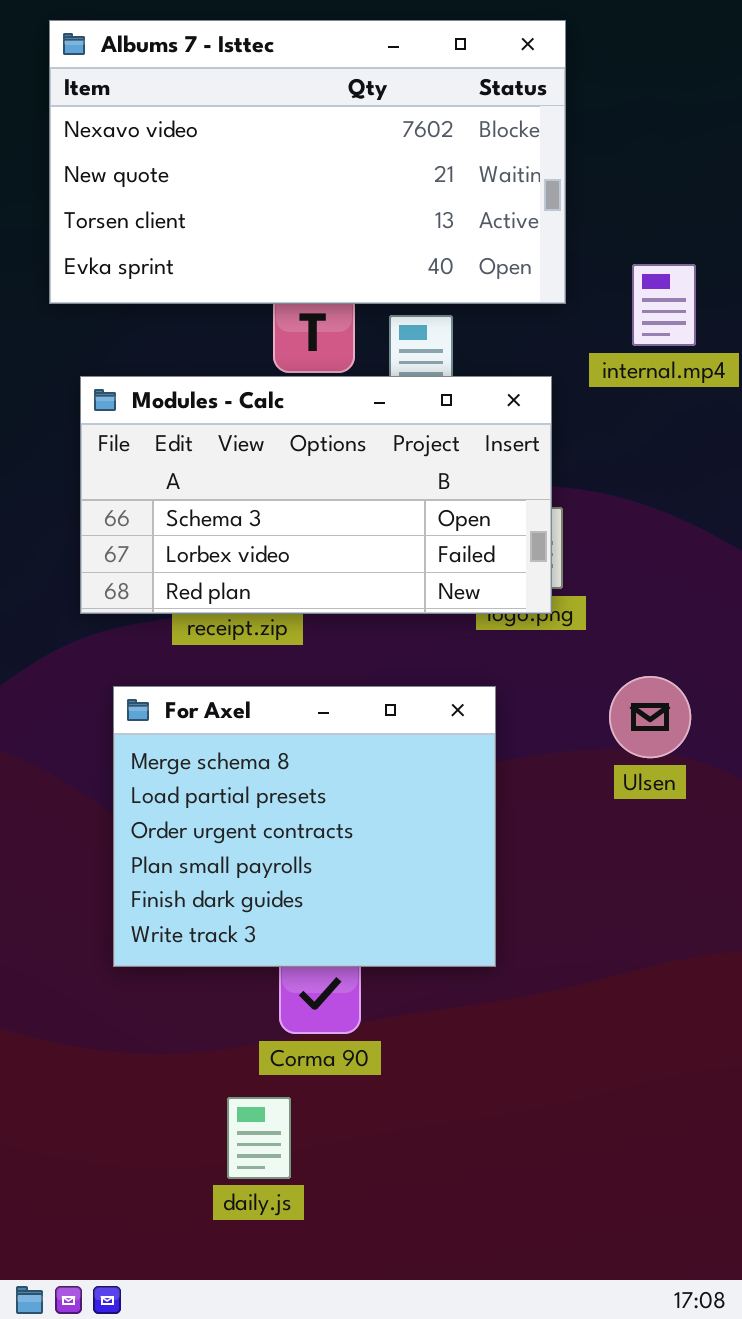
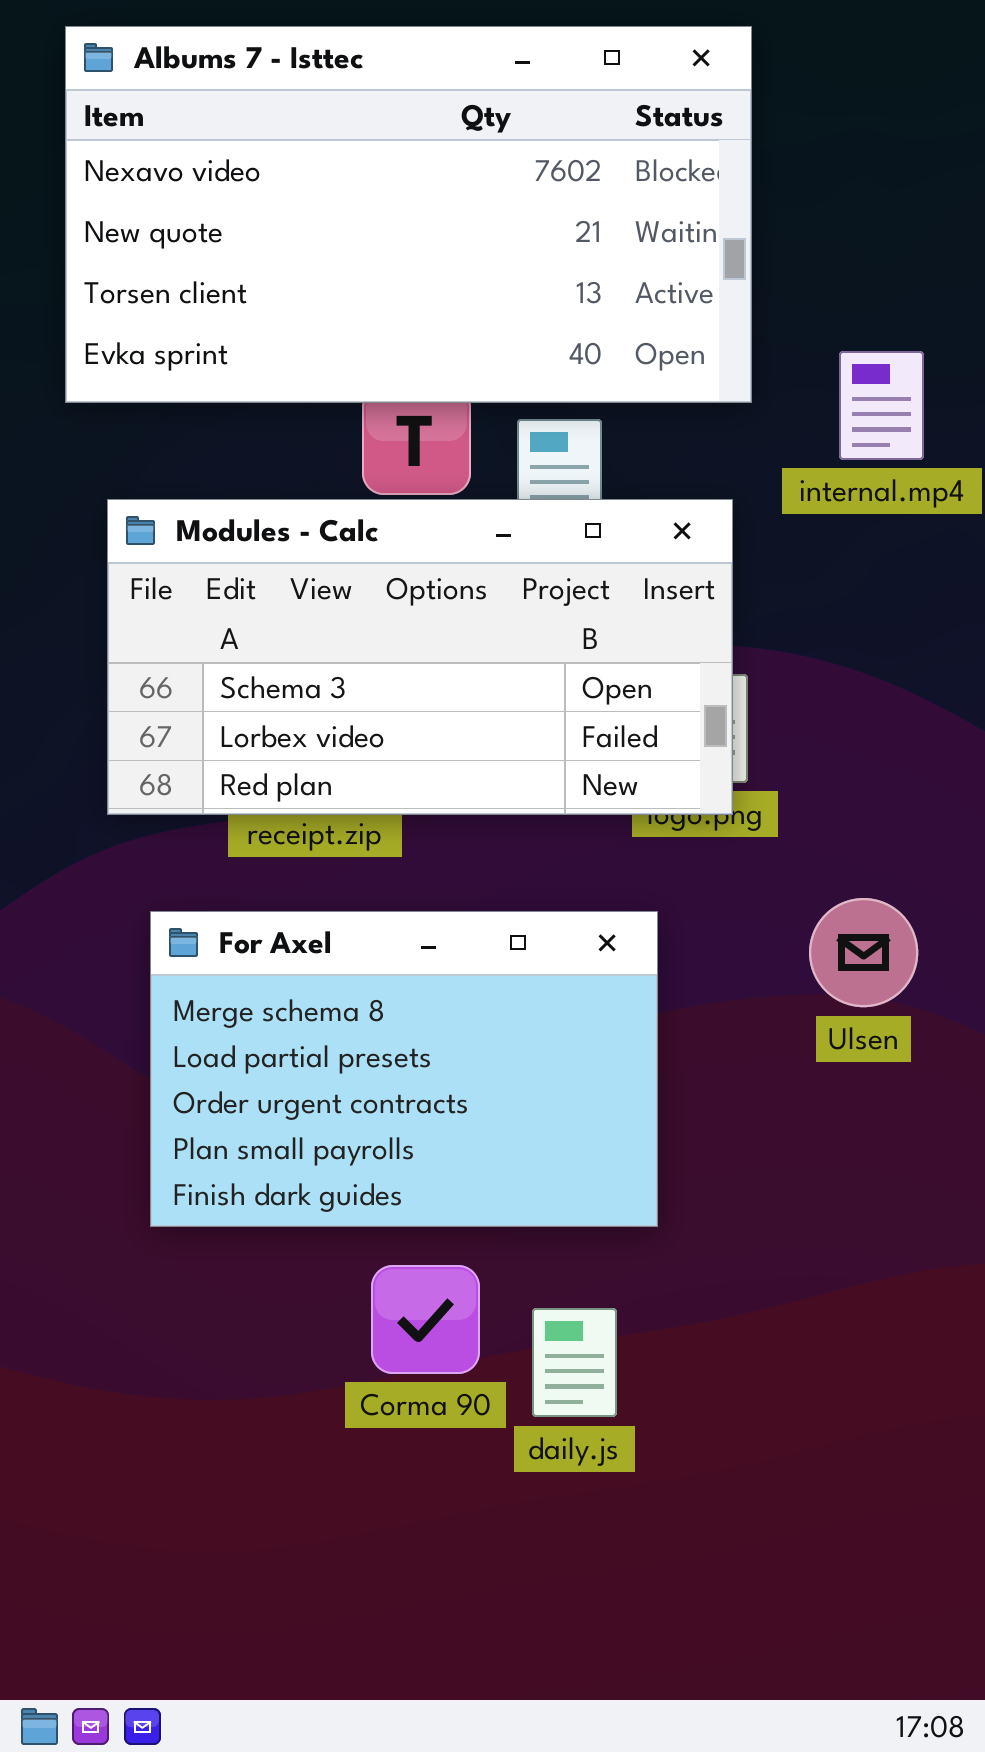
For Axel: [113,686,496,967] -> [150,911,658,1227], resized
daily.js: [227,1097,291,1179] -> [532,1308,617,1417], moved

